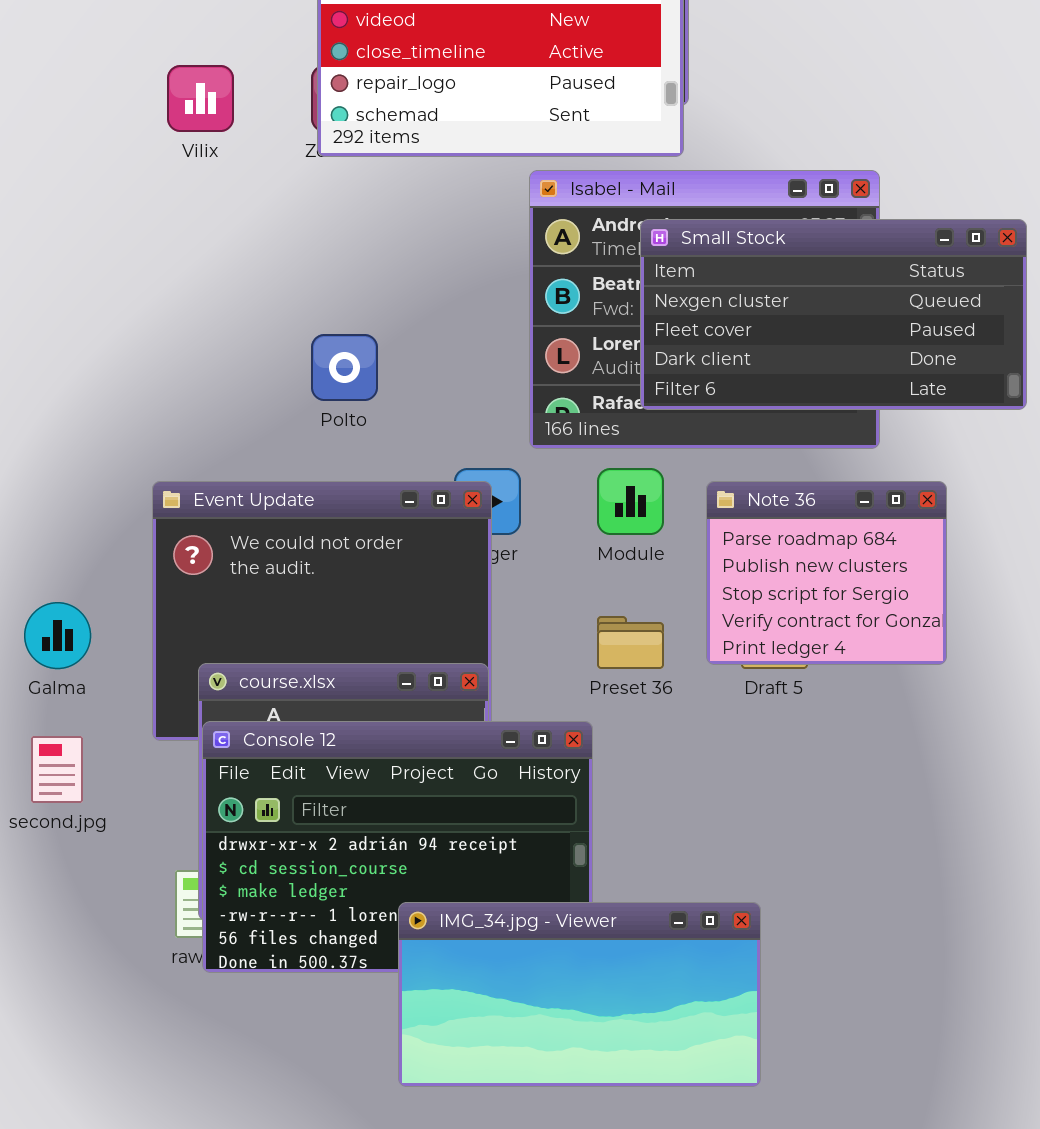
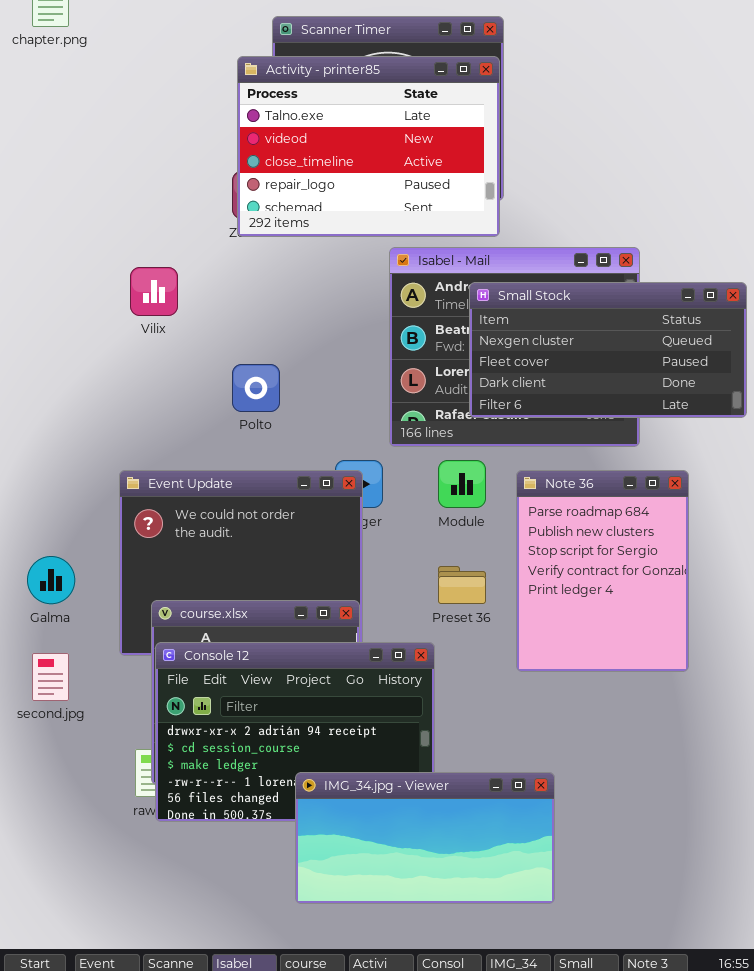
Vilix: [167,65,234,132] -> [130,267,178,316], moved
Note 36: [706,481,947,665] -> [516,470,689,672], resized

